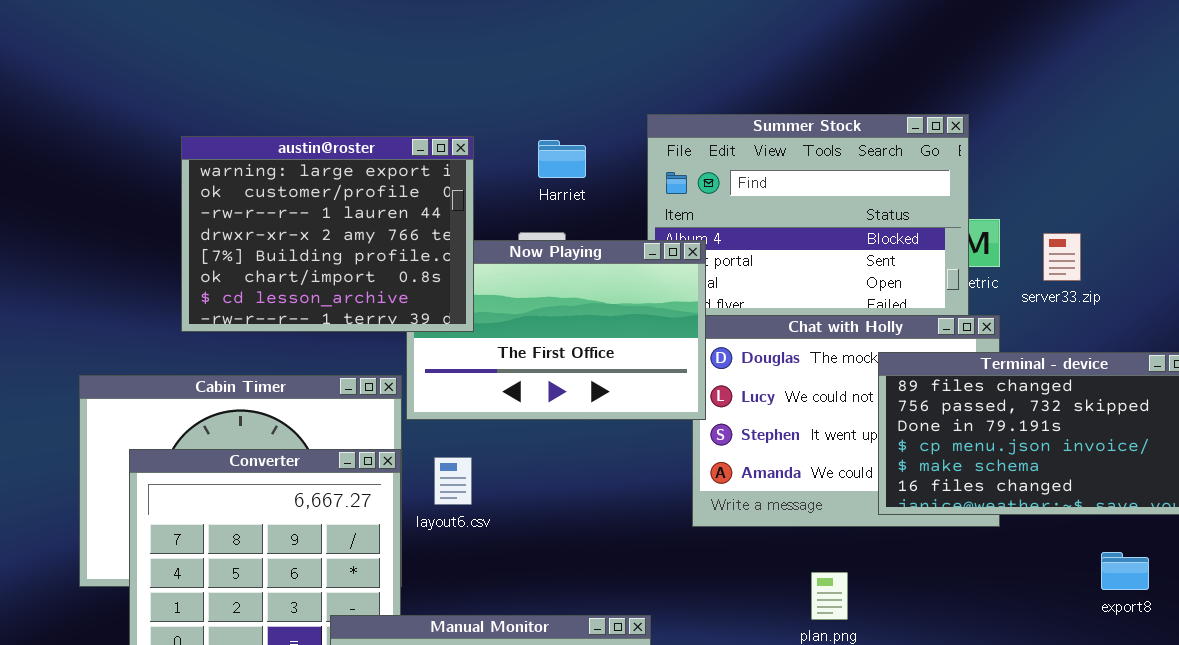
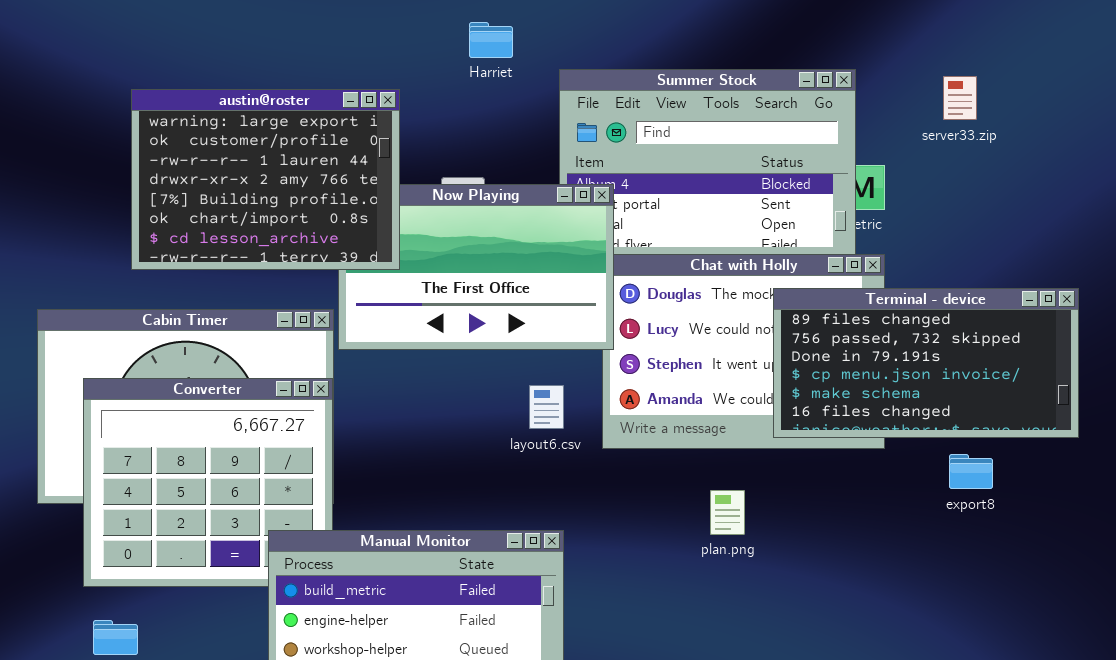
Harriet: [538,140,586,178] -> [469,22,513,58], moved
server33.zip: [1043,233,1081,281] -> [943,76,977,120], moved
layout6.csv: [434,457,472,505] -> [529,385,564,429], moved
export8: [1101,552,1149,590] -> [949,454,993,489], moved

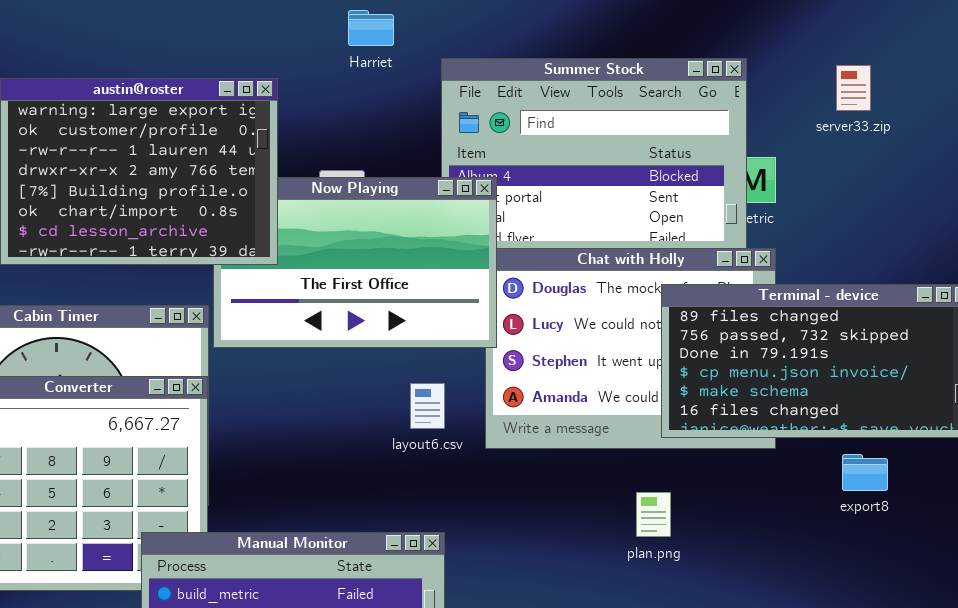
plan.png: [710,490,745,535] -> [636,492,671,537], moved

